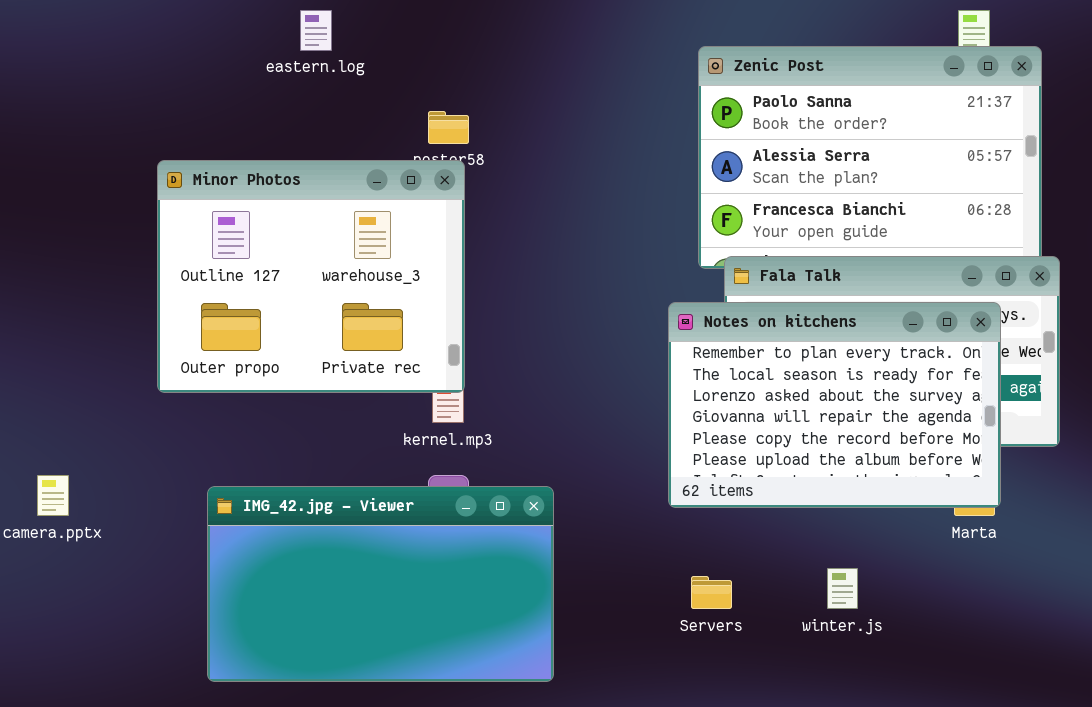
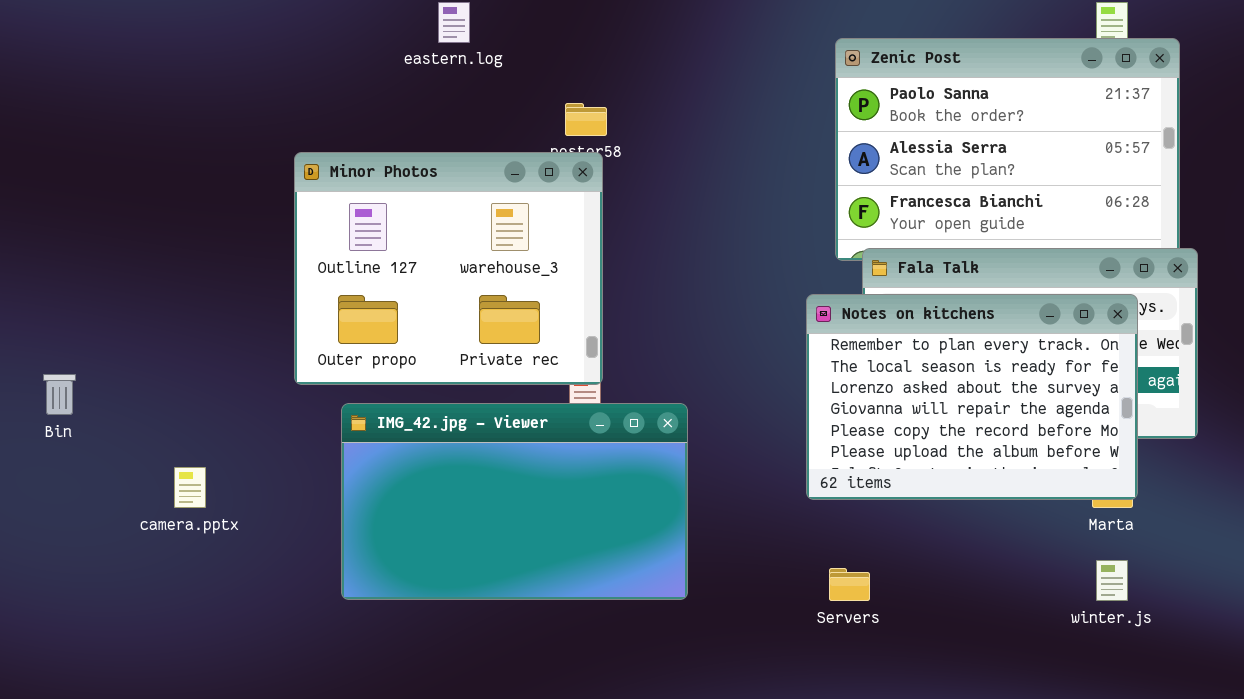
IMG_42.jpg - Viewer: [207,486,554,682] -> [341,403,688,600], moved
winter.js: [827,568,858,609] -> [1096,560,1128,601], moved

